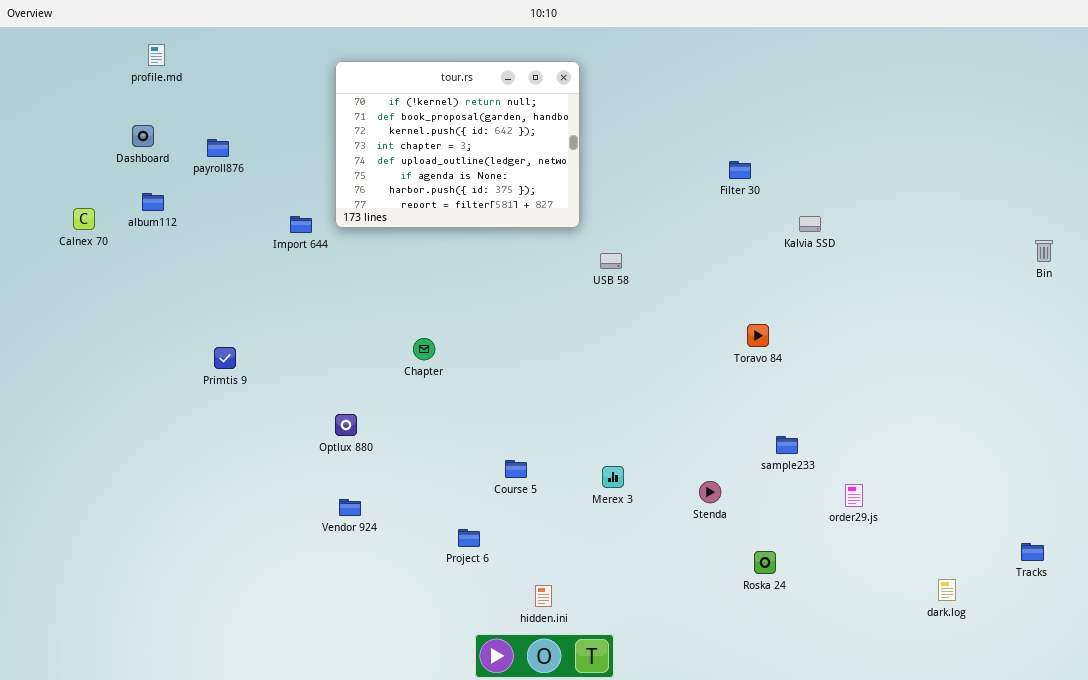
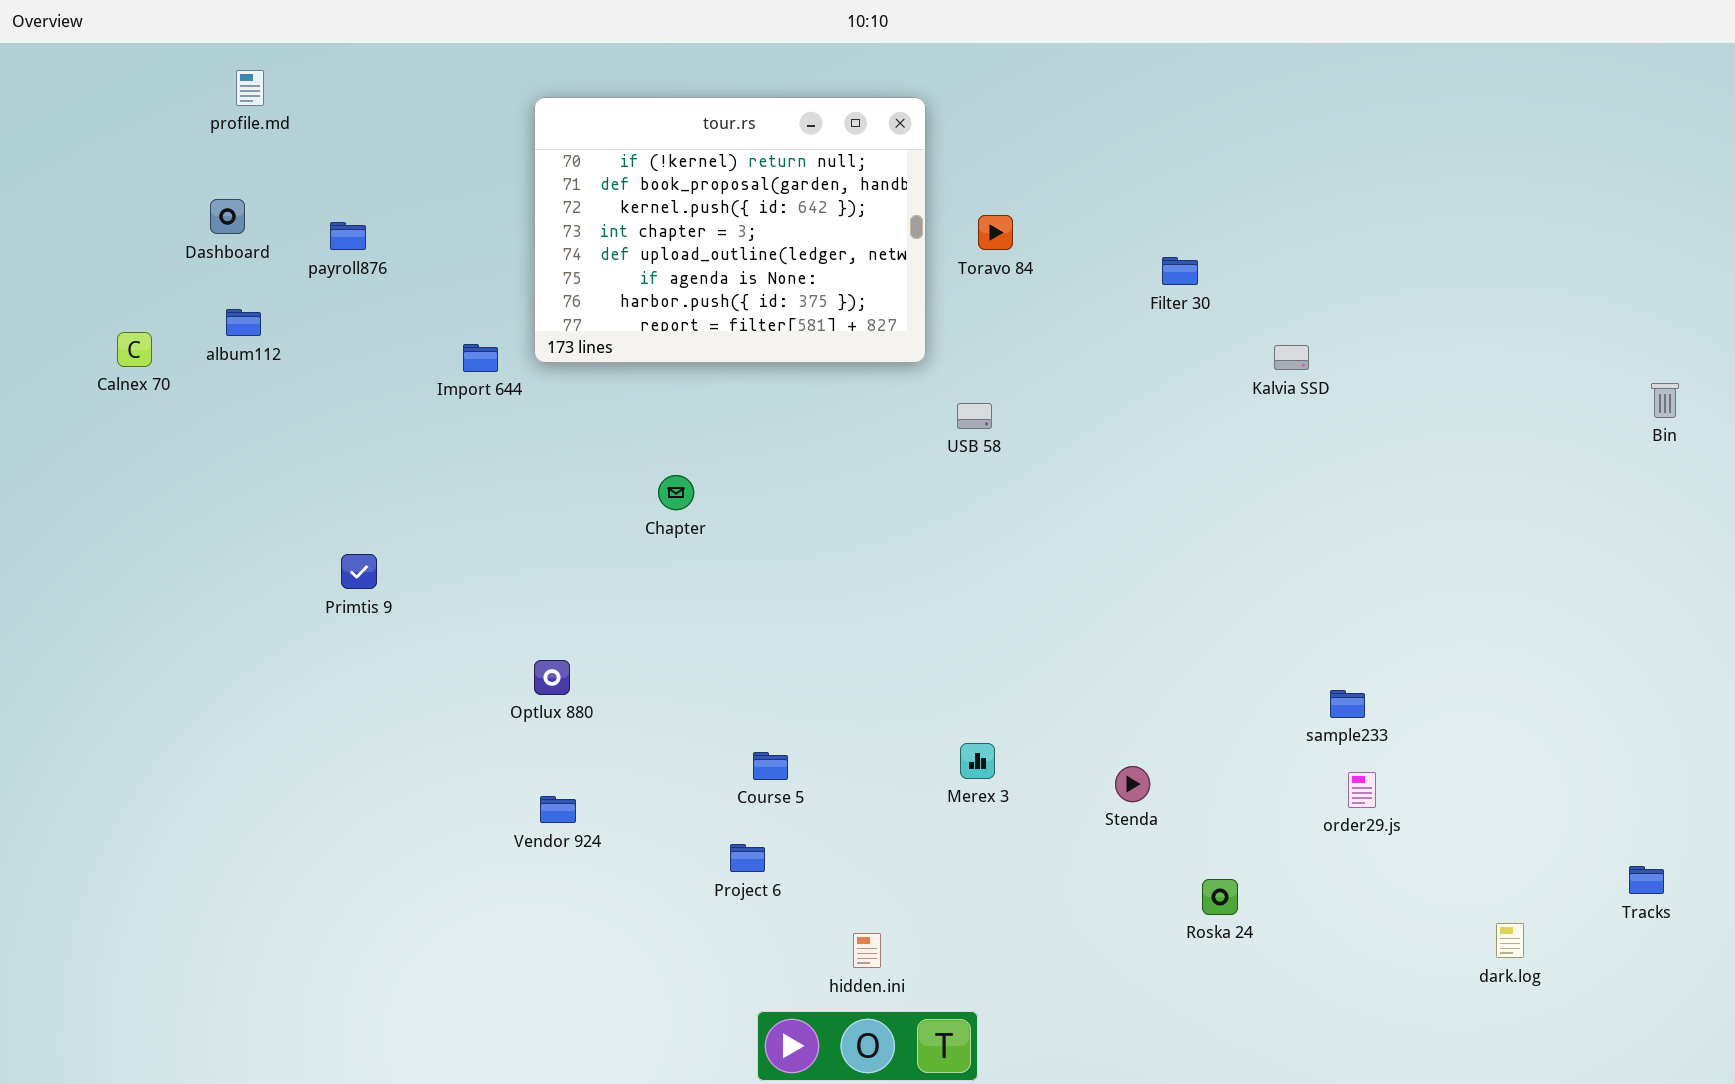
Toravo 84: [747,324,769,347] -> [978,215,1013,250], moved
Chapter: [413,338,435,360] -> [658,475,694,510], moved
sample233: [776,436,798,454] -> [1330,690,1365,718], moved
Course 5: [505,460,527,478] -> [753,752,788,780], moved

